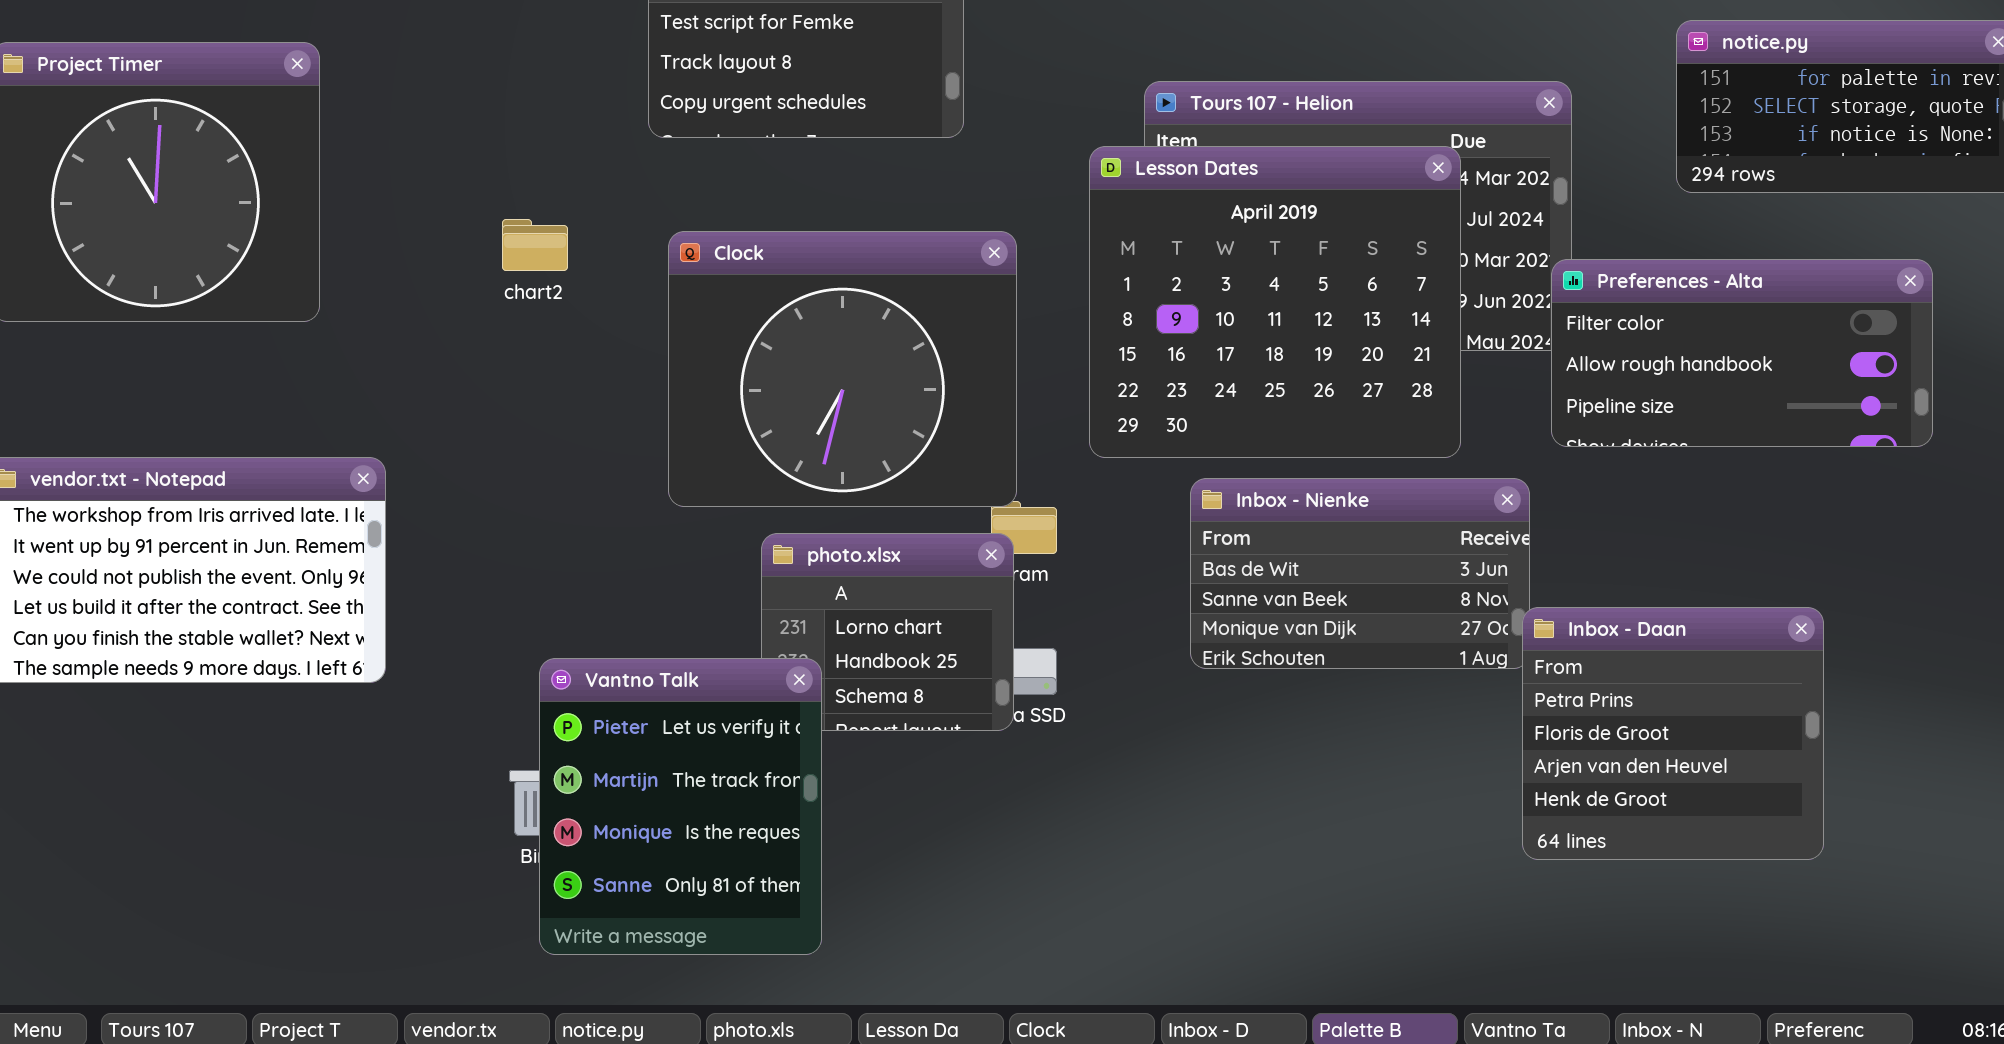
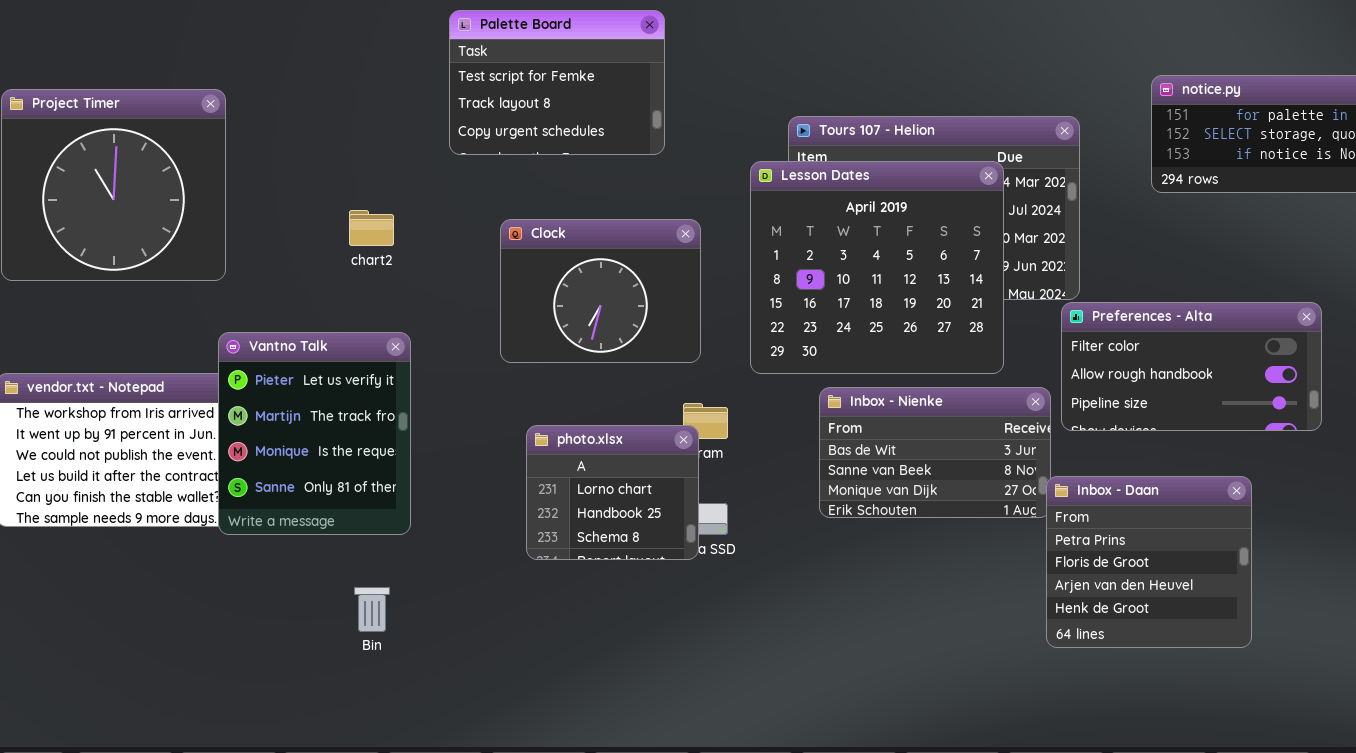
Clock: [668,231,1017,507] -> [500,219,701,363], resized
Preferences - Alta: [1551,259,1933,447] -> [1061,302,1322,431], moved
Vantno Talk: [539,658,822,955] -> [218,332,411,535], moved

